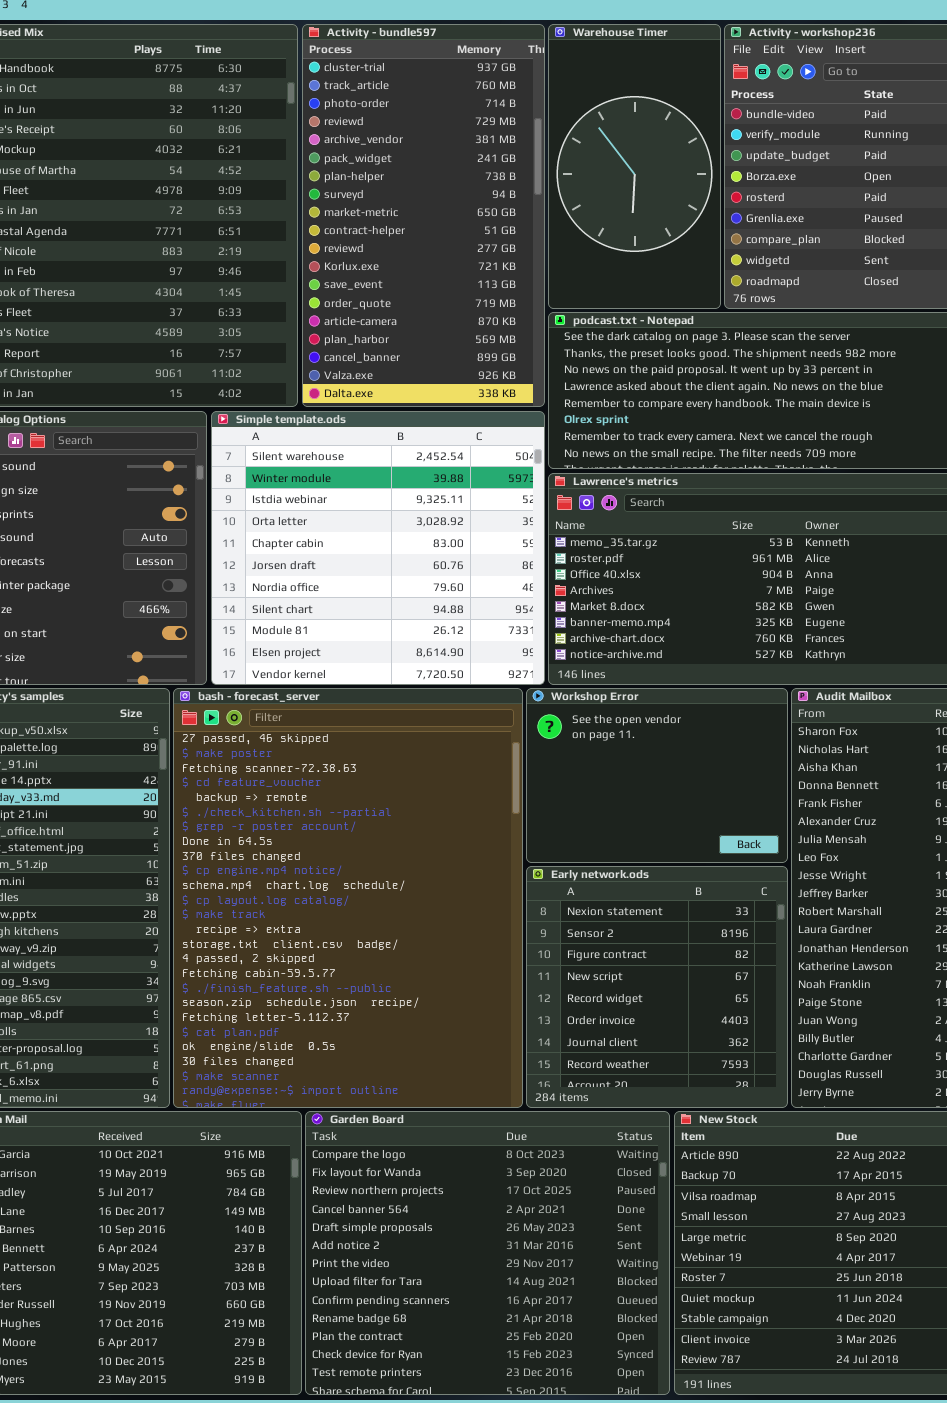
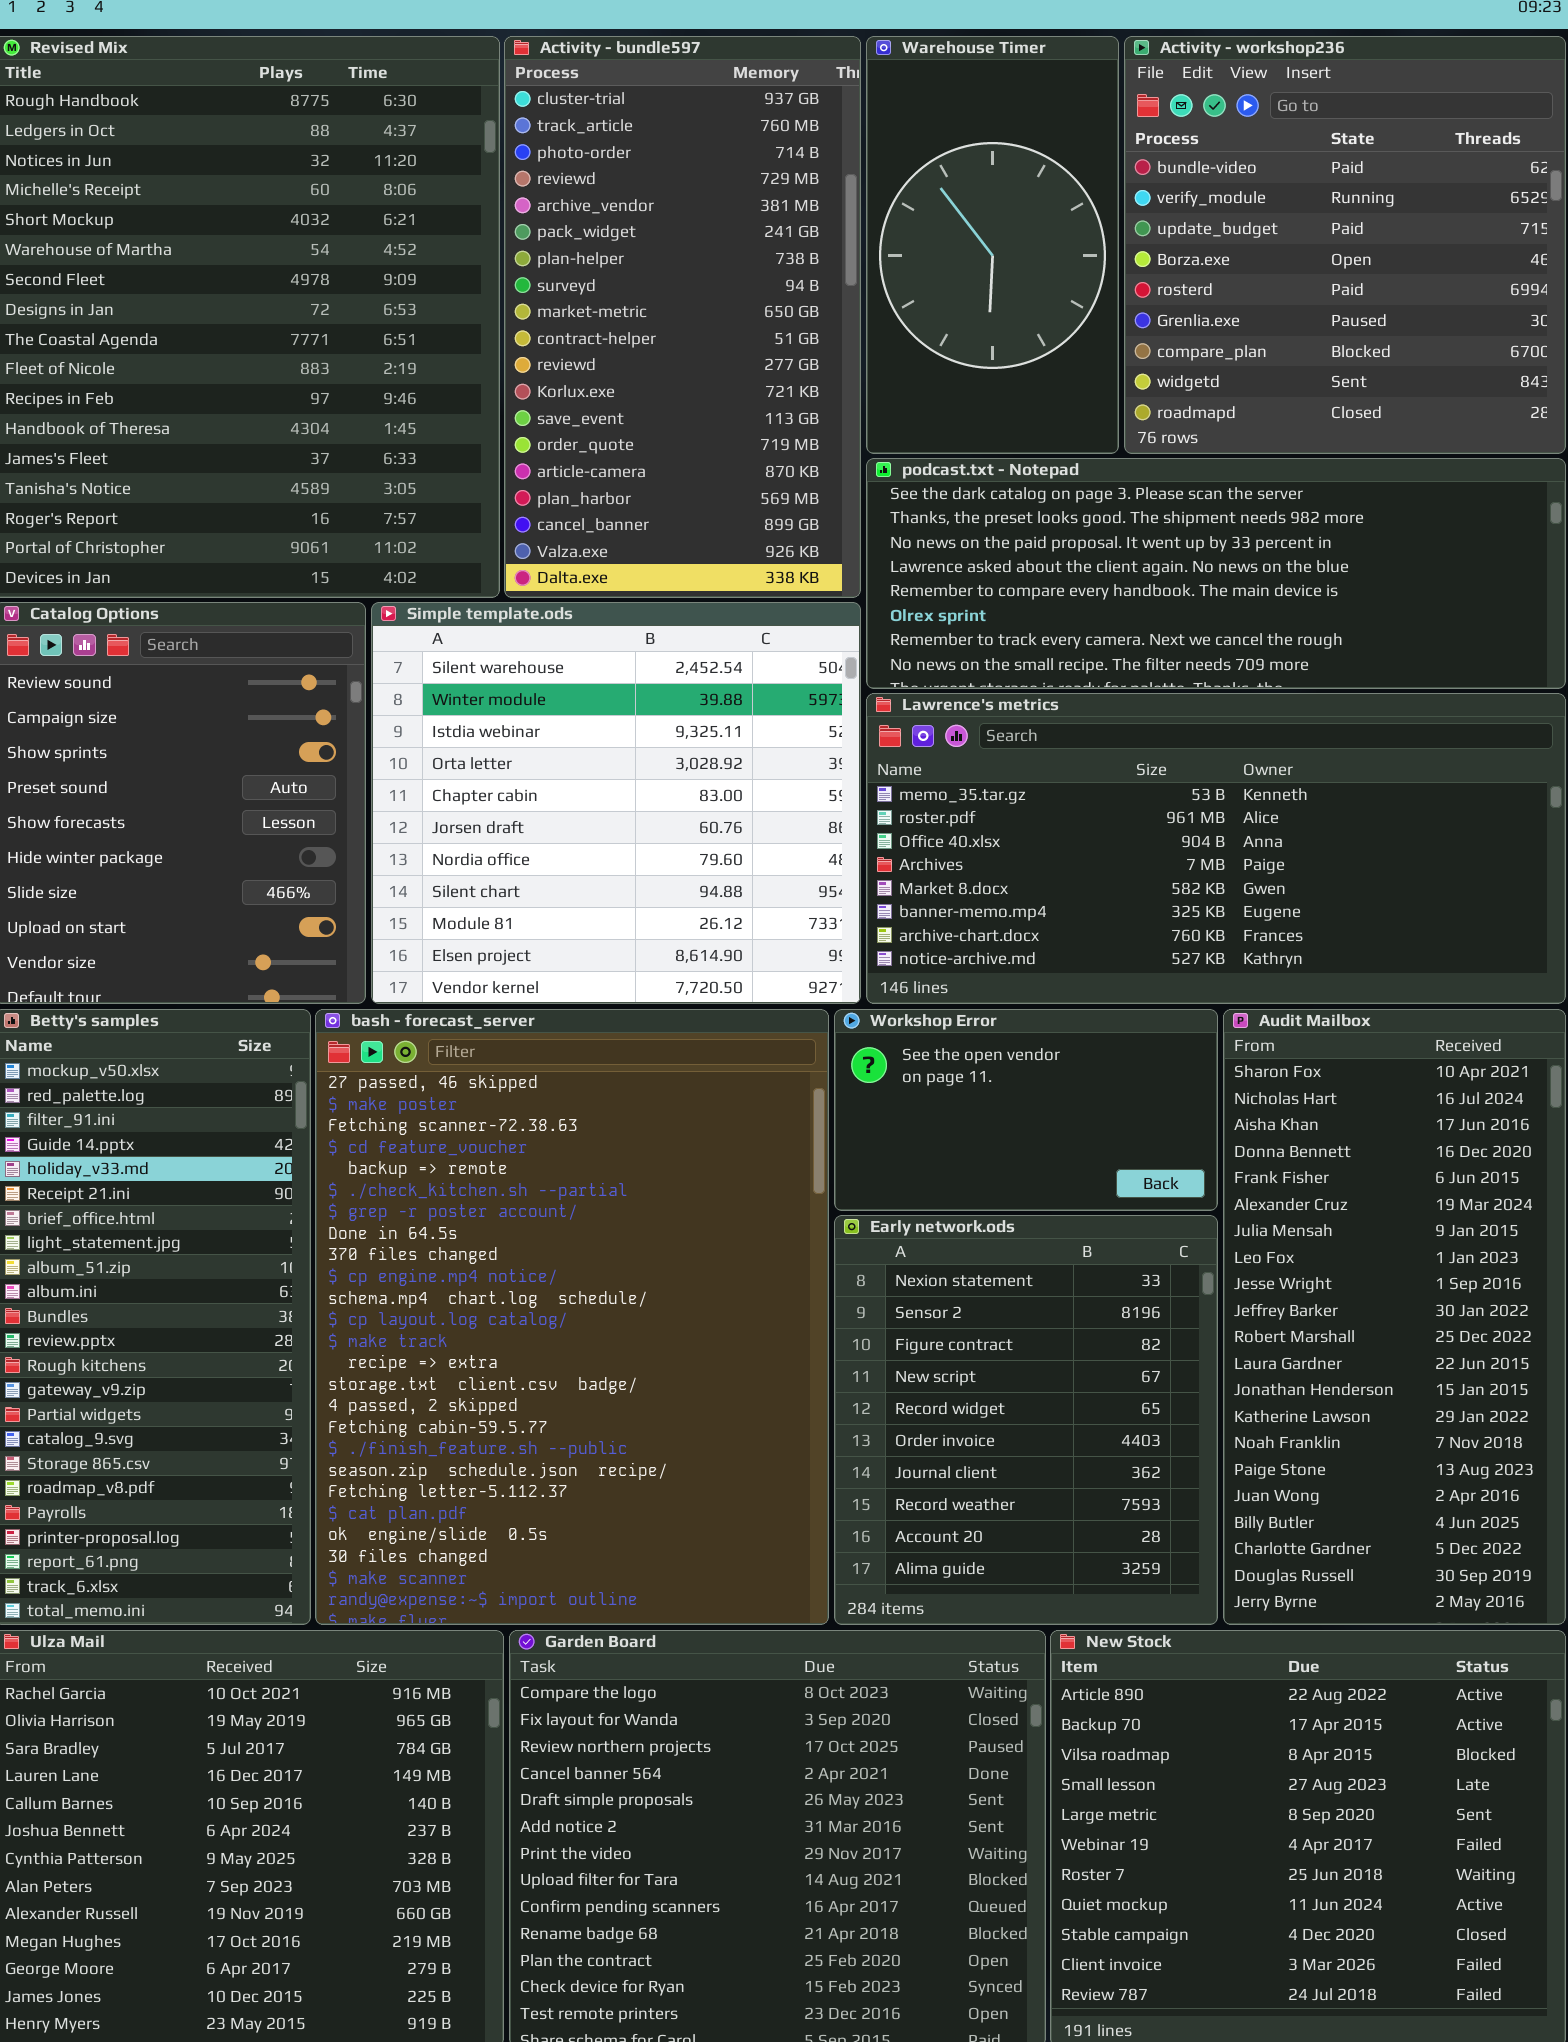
Workshop Error: [526,688,788,863] -> [834,1009,1218,1211], resized
Early network.ods: [526,866,788,1108] -> [834,1215,1218,1625], resized

